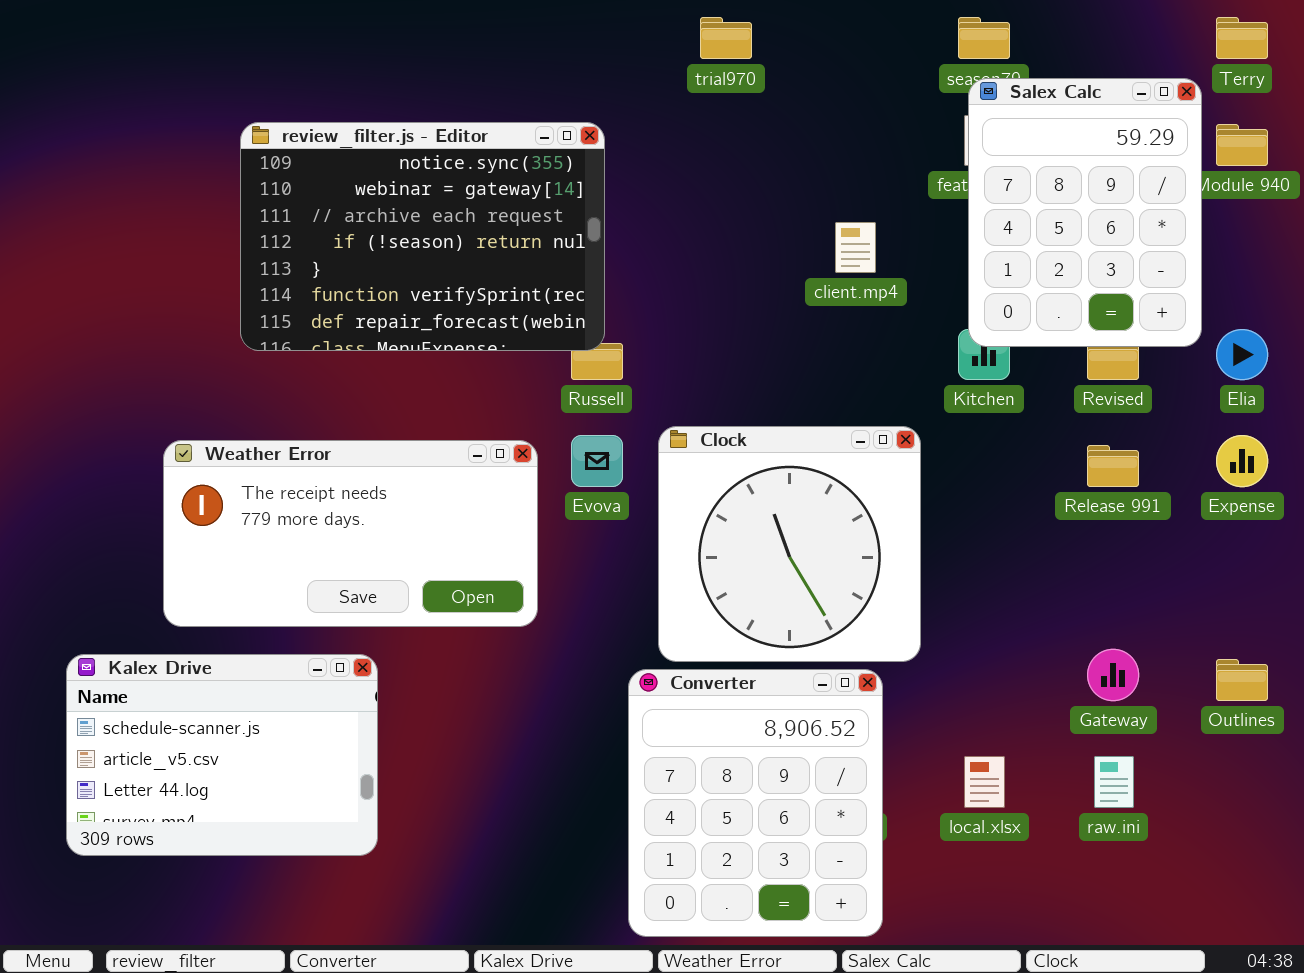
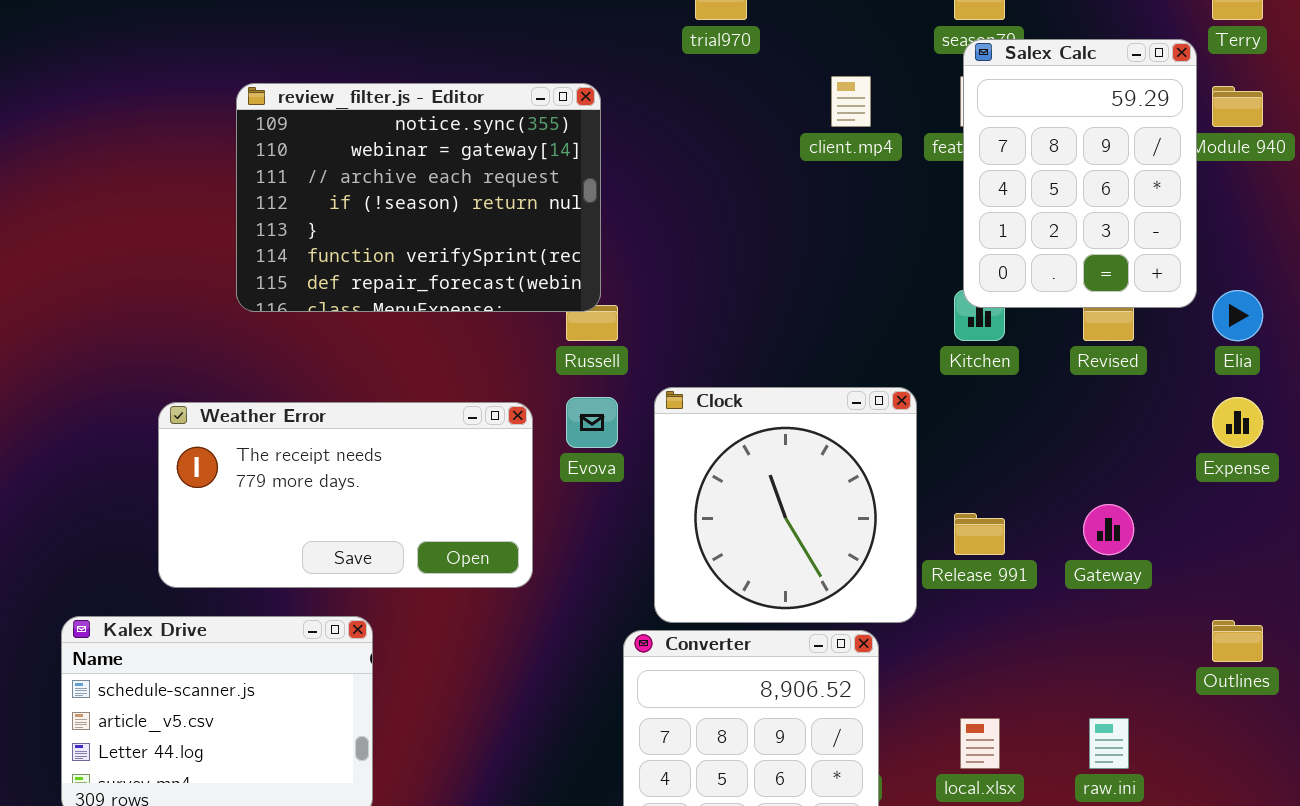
client.mp4: [835,222,876,273] -> [831,76,871,127], moved
Release 991: [1087,445,1139,487] -> [954,513,1005,555], moved
Gateway: [1087,649,1139,701] -> [1083,504,1134,555], moved

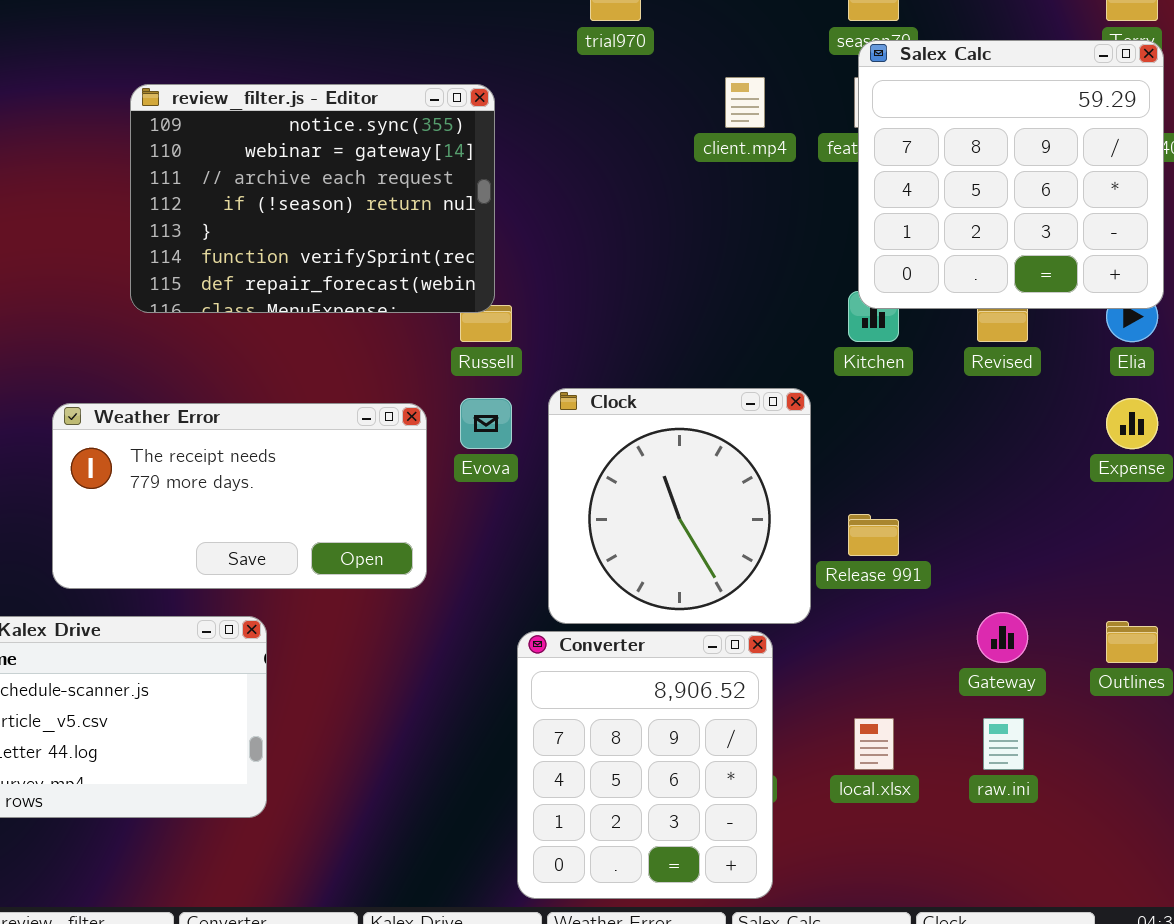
Salex Calc: [963,39,1197,308] -> [858,40,1164,309], resized
Gateway: [1083,504,1134,555] -> [977,612,1028,663], moved

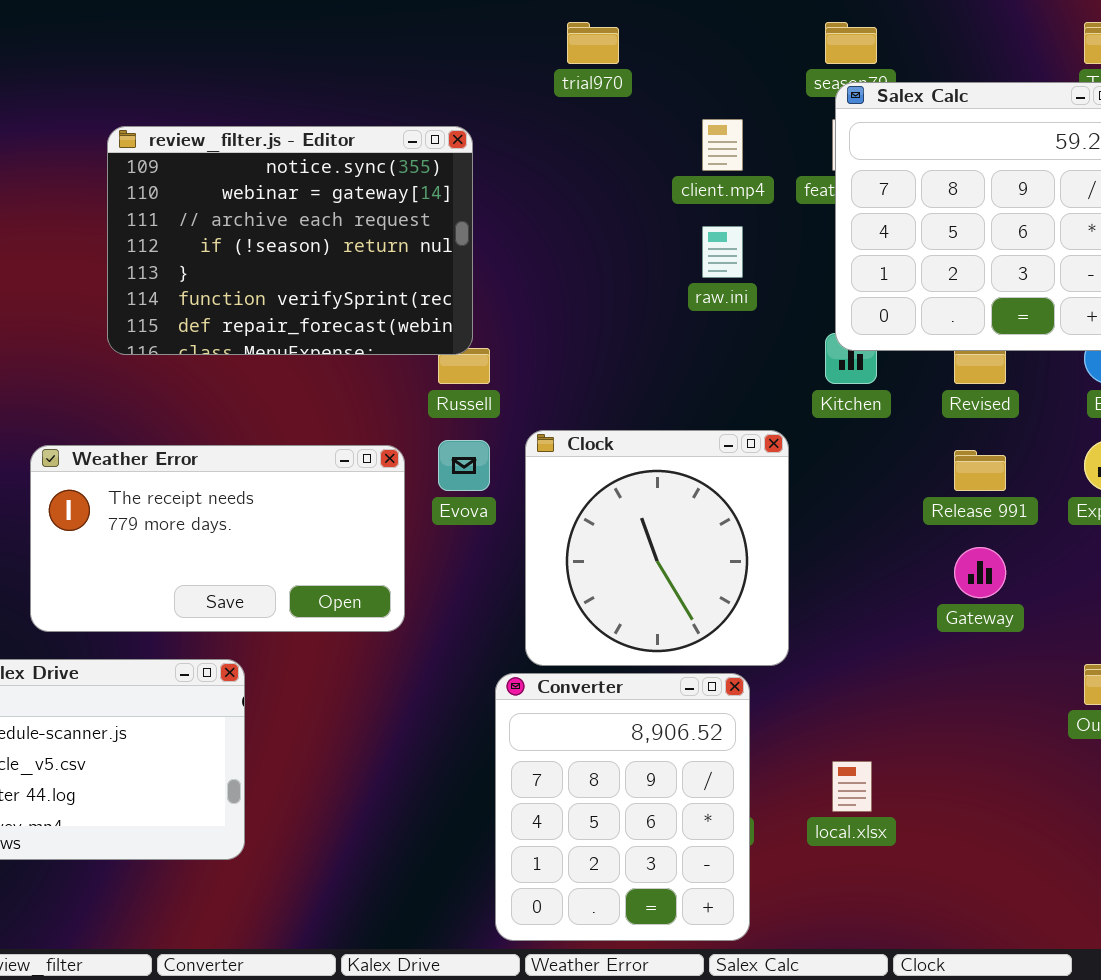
Release 991: [848,514,899,556] -> [954,450,1006,491], moved
Gateway: [977,612,1028,663] -> [954,547,1006,598], moved
raw.ini: [983,718,1024,770] -> [702,226,743,278], moved

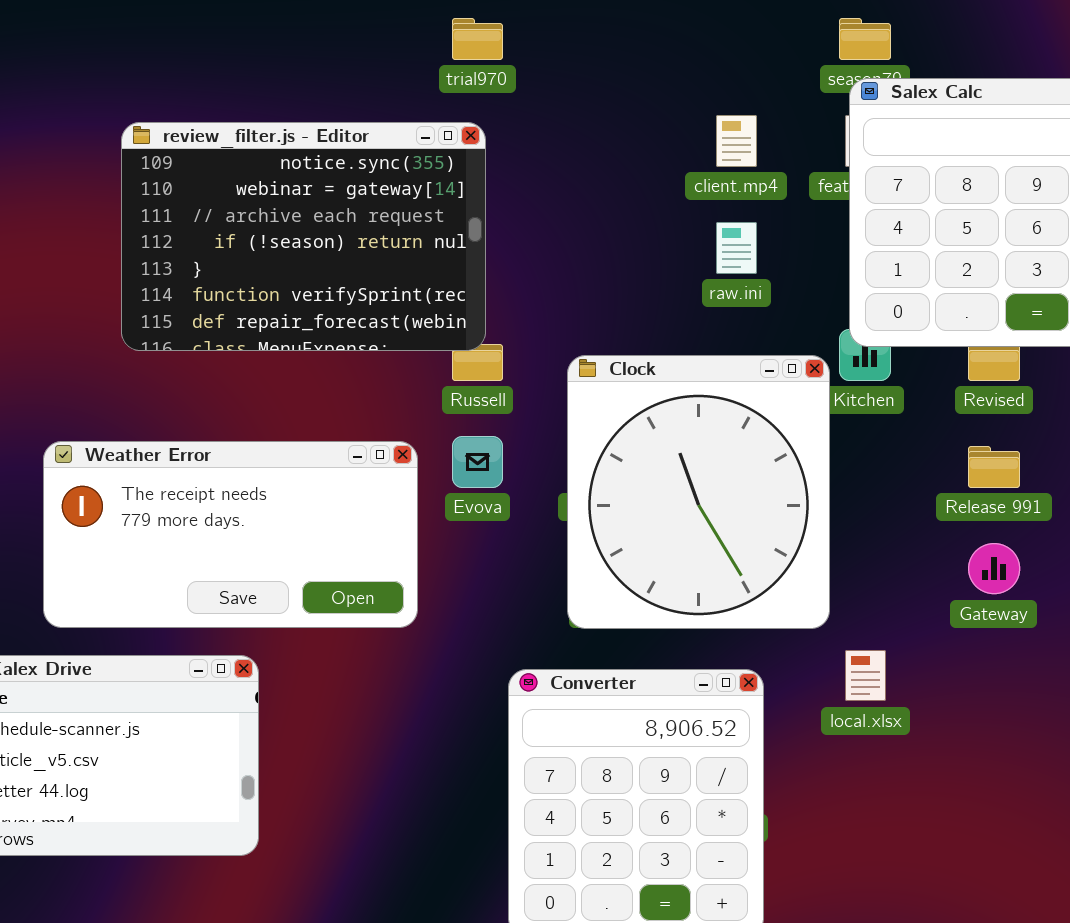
trial970: [567,22,619,64] -> [452,18,503,60], moved
Clock: [525,430,789,666] -> [567,355,830,629], moved, resized
local.xlsx: [832,761,872,812] -> [845,650,886,701], moved

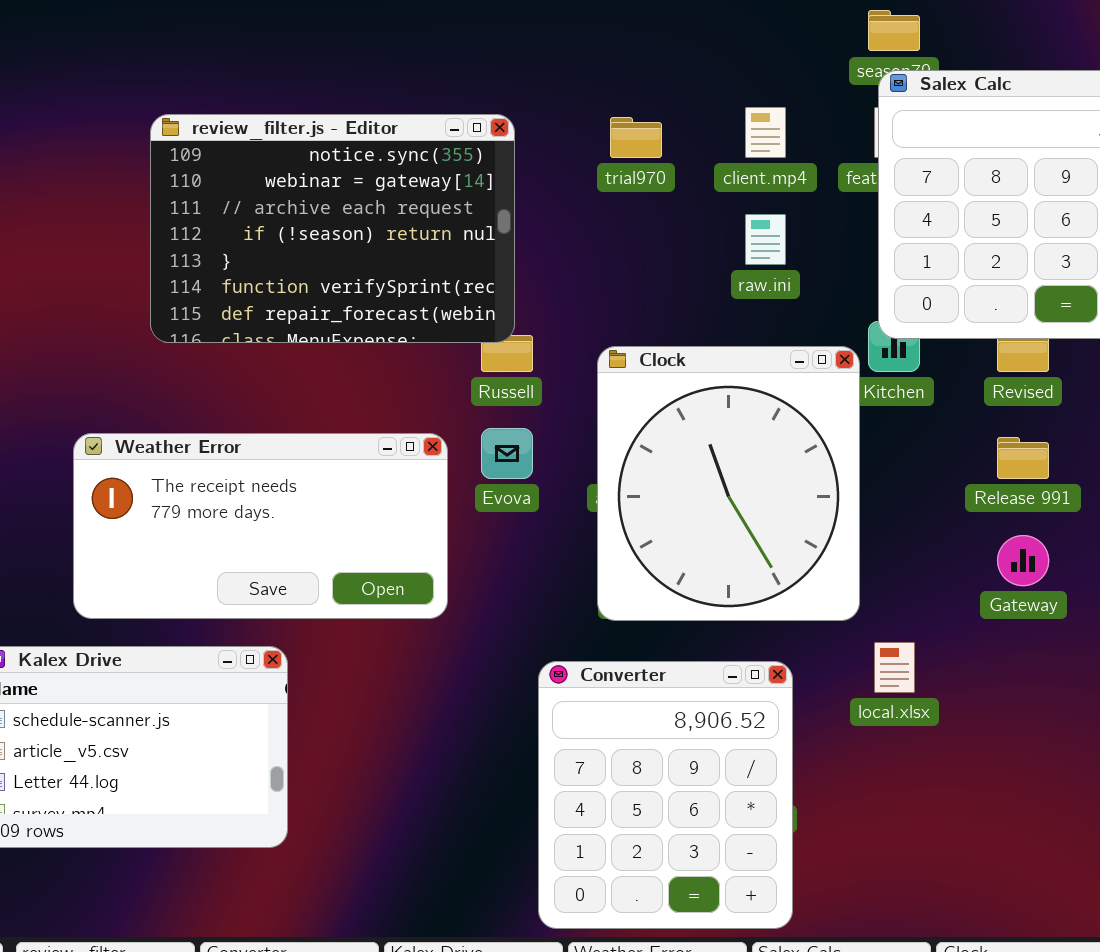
trial970: [452,18,503,60] -> [610,117,662,158], moved

